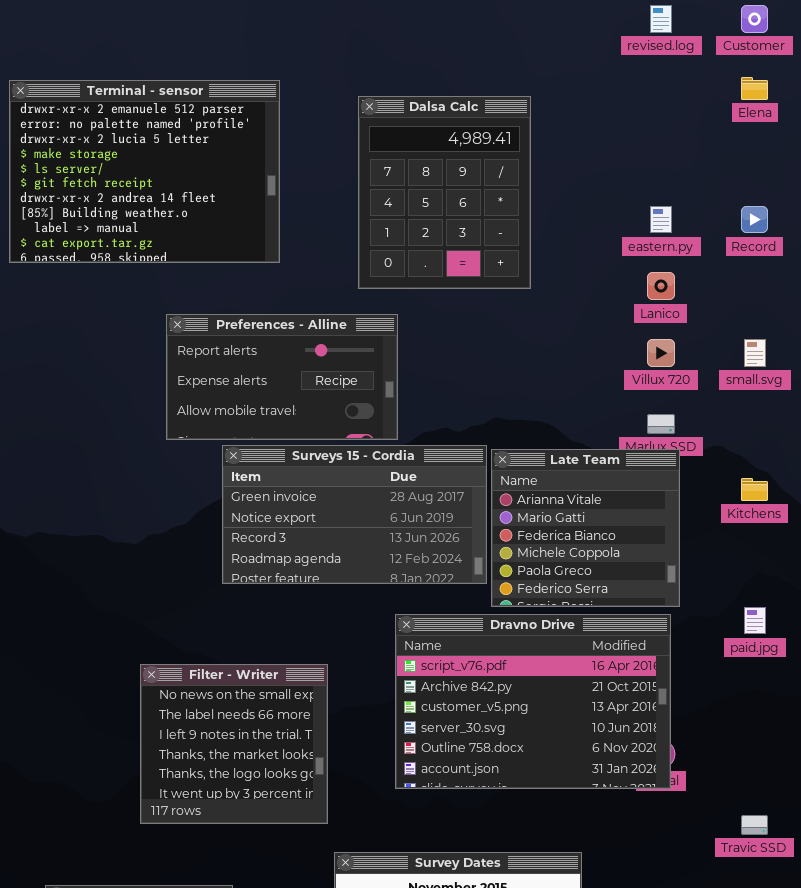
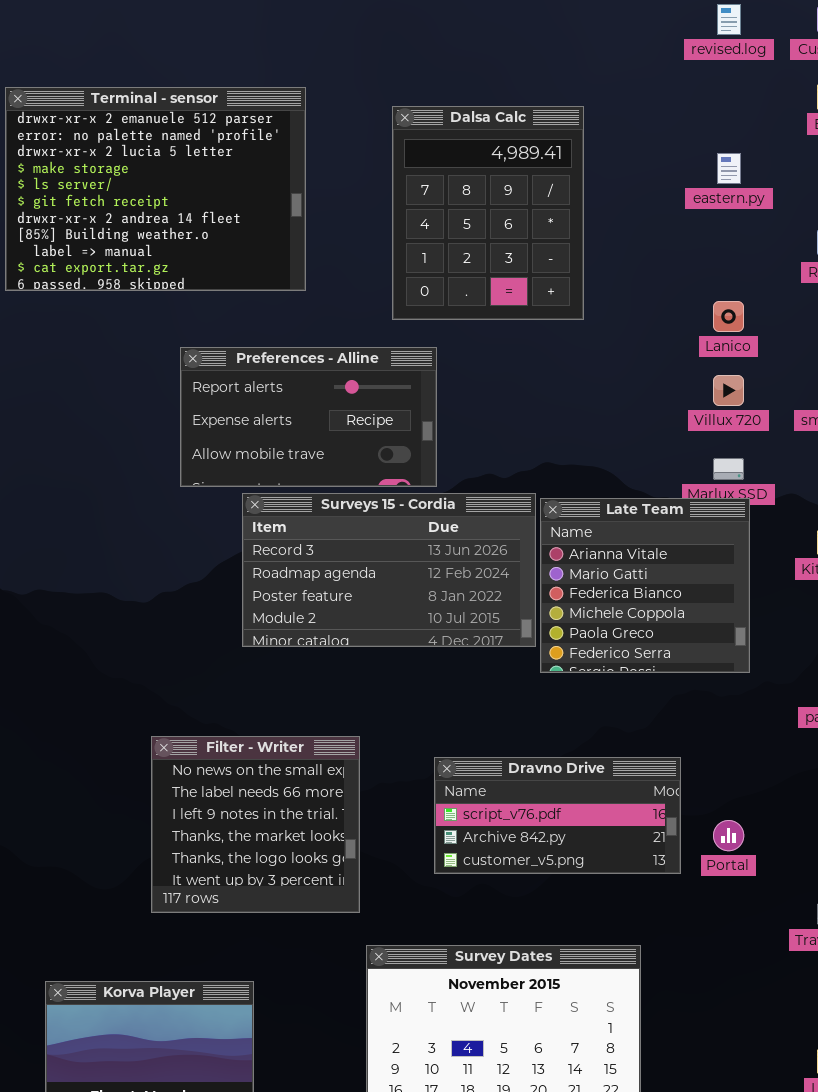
eastern.py: [650,206,672,233] -> [717,153,741,184], moved
Surveys 15 - Cordia: [222,445,487,584] -> [242,493,536,647], scrolled down 2 rows
Dravno Drive: [395,614,671,789] -> [434,757,681,874], resized

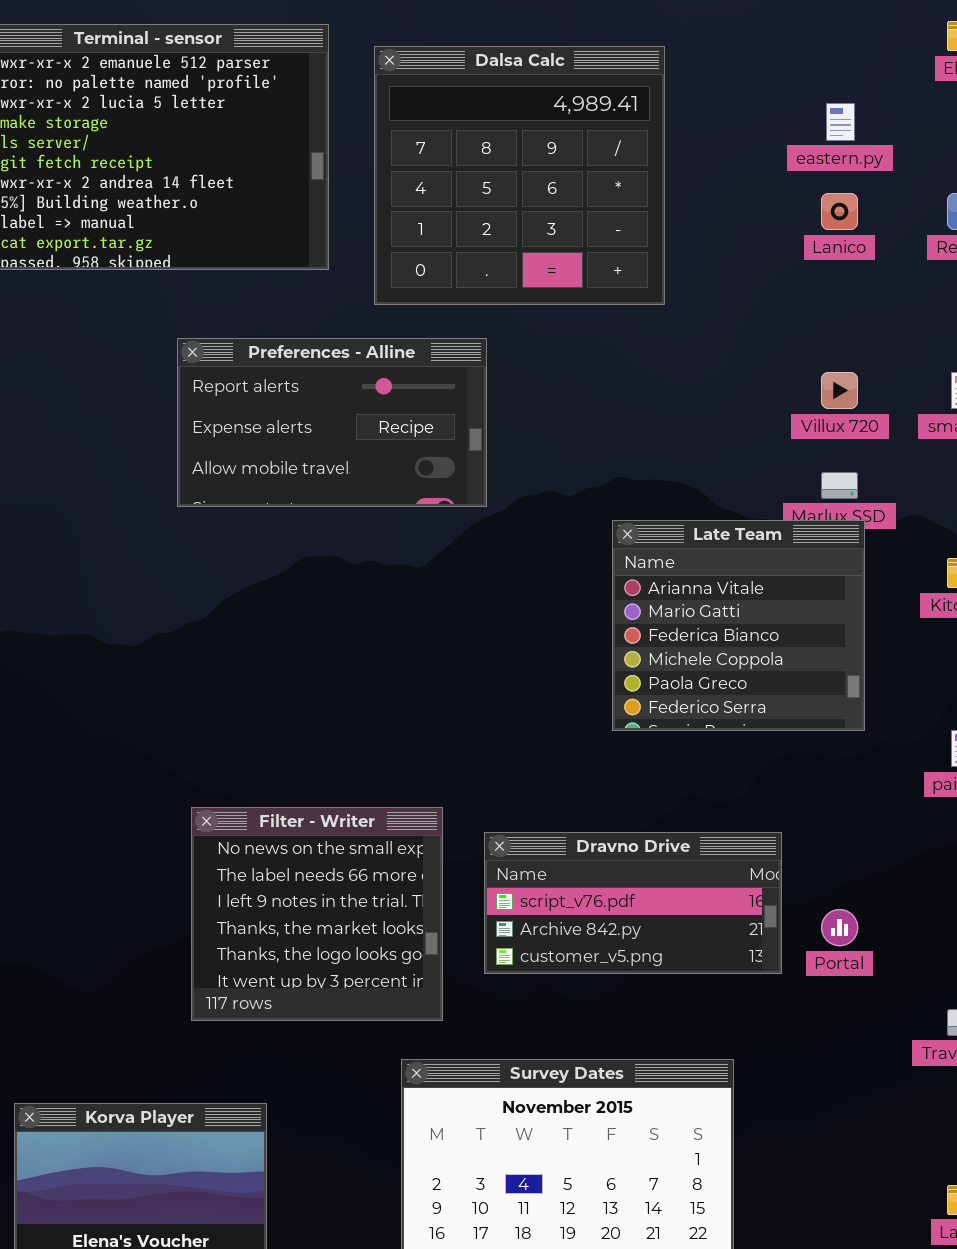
Dalsa Calc: [392,106,584,320] -> [374,46,665,305], resized
Lanico: [713,301,744,332] -> [821,193,858,230], moved
Surveys 15 - Cordia: [242,493,536,647] -> none, closed
Filter - Writer: [151,736,360,913] -> [191,807,443,1021], moved

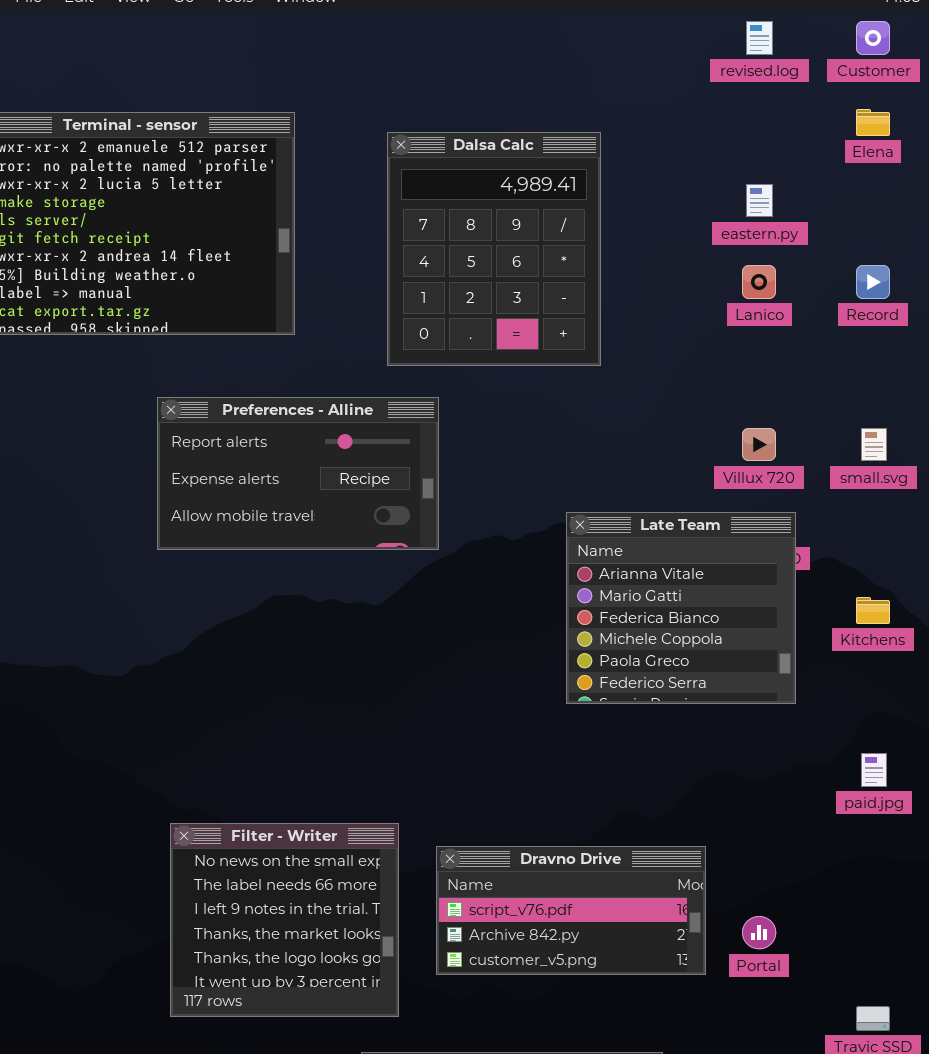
Dalsa Calc: [374,46,665,305] -> [387,132,601,366], resized
Late Team: [612,520,865,731] -> [566,512,796,704], moved

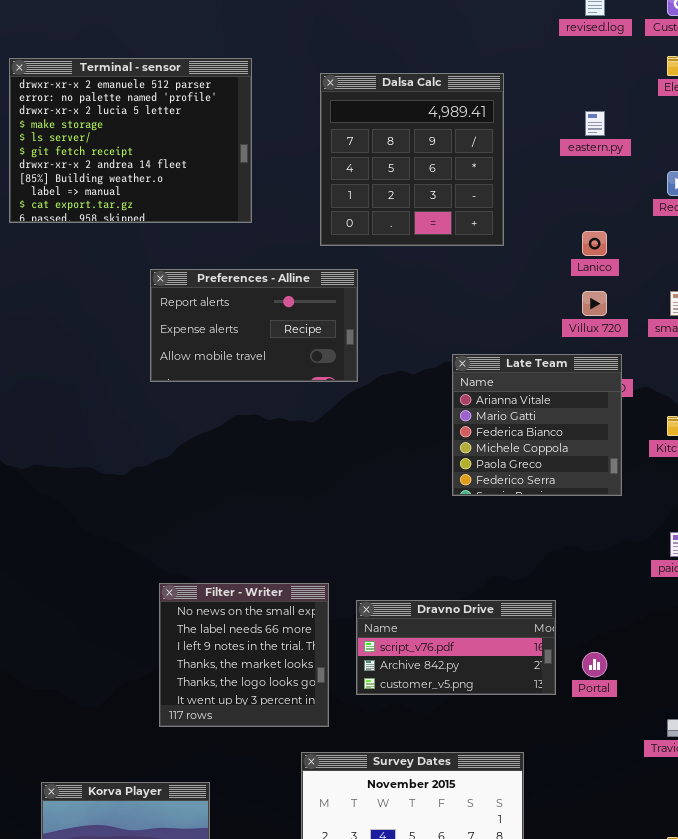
Dalsa Calc: [387,132,601,366] -> [320,73,504,246], resized
Lanico: [742,265,776,299] -> [582,231,607,256], moved

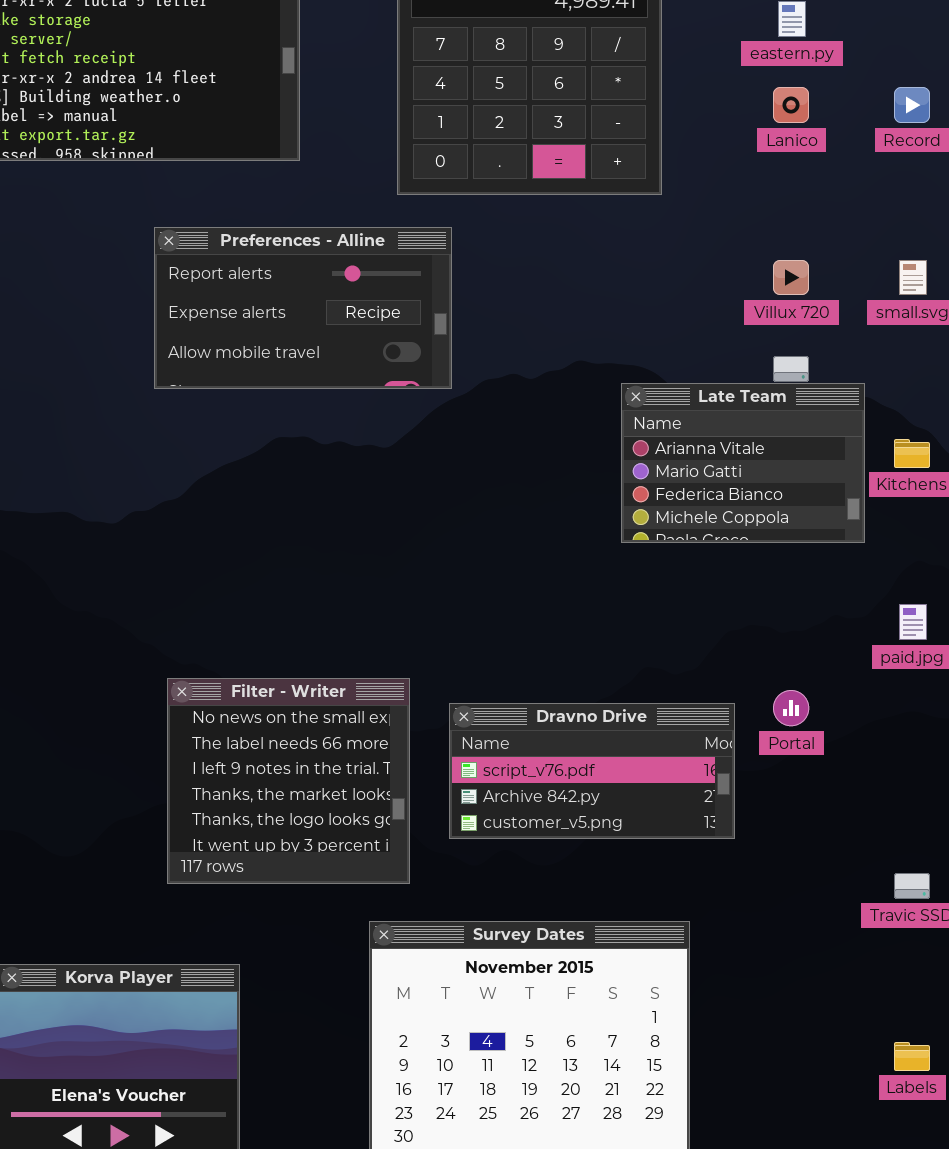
Lanico: [582,231,607,256] -> [773,87,809,123], moved
Late Team: [452,354,622,496] -> [621,383,865,543], moved, resized
Portal: [582,652,607,677] -> [773,690,809,726], moved

